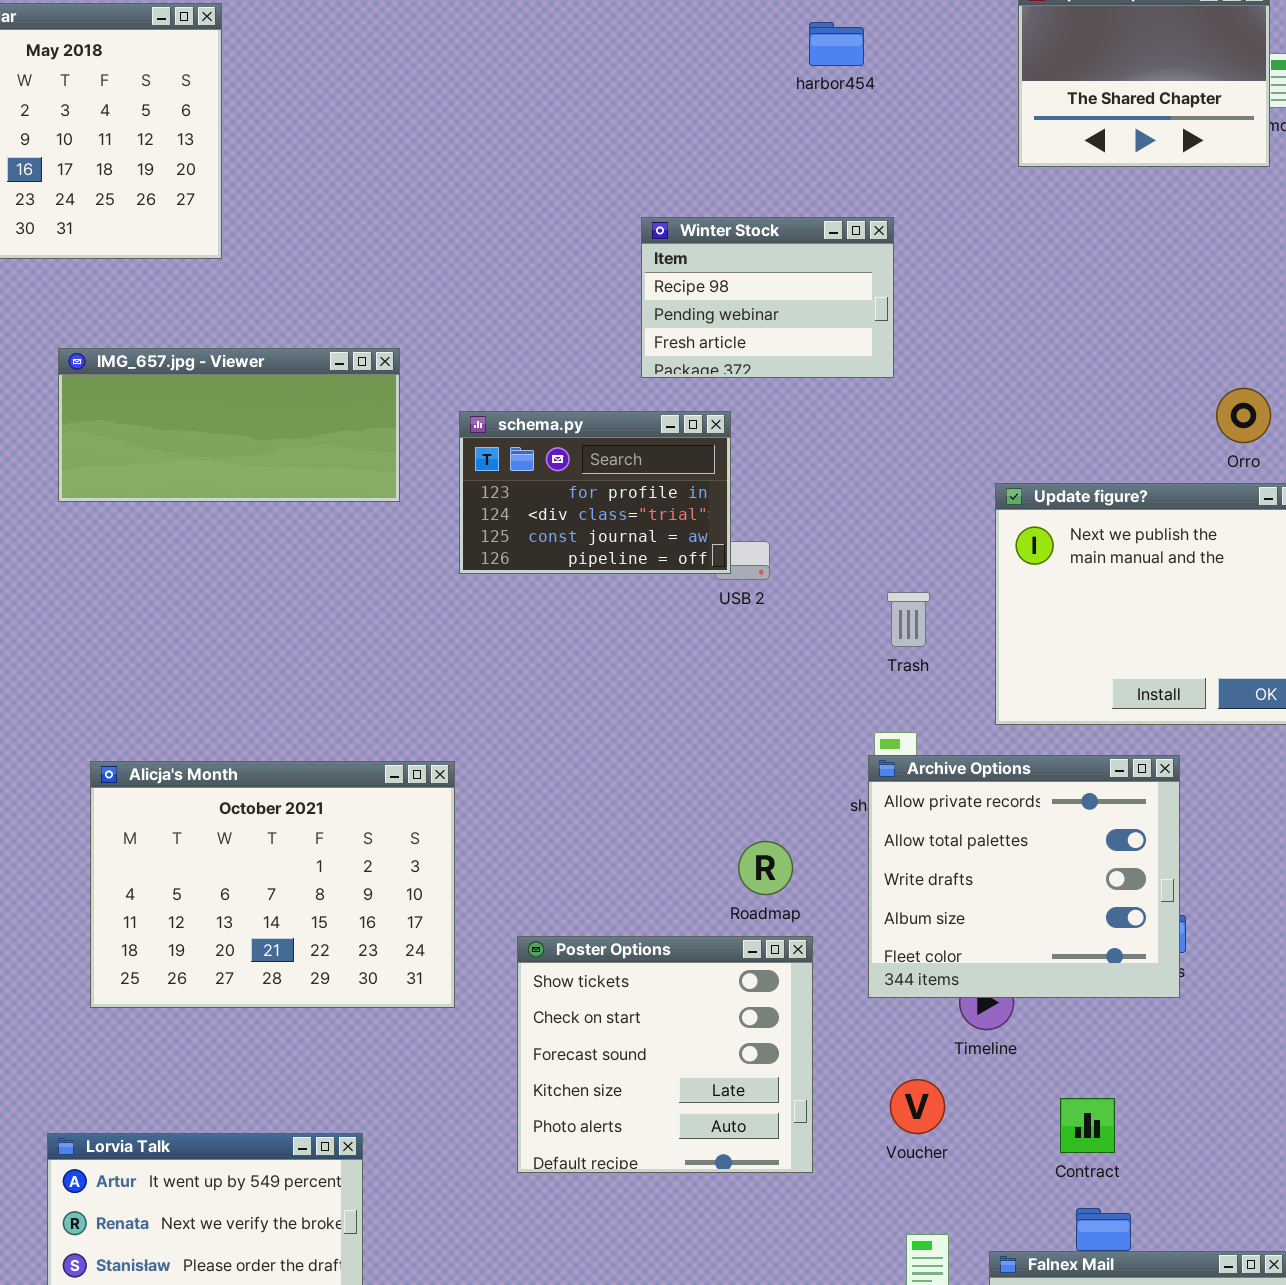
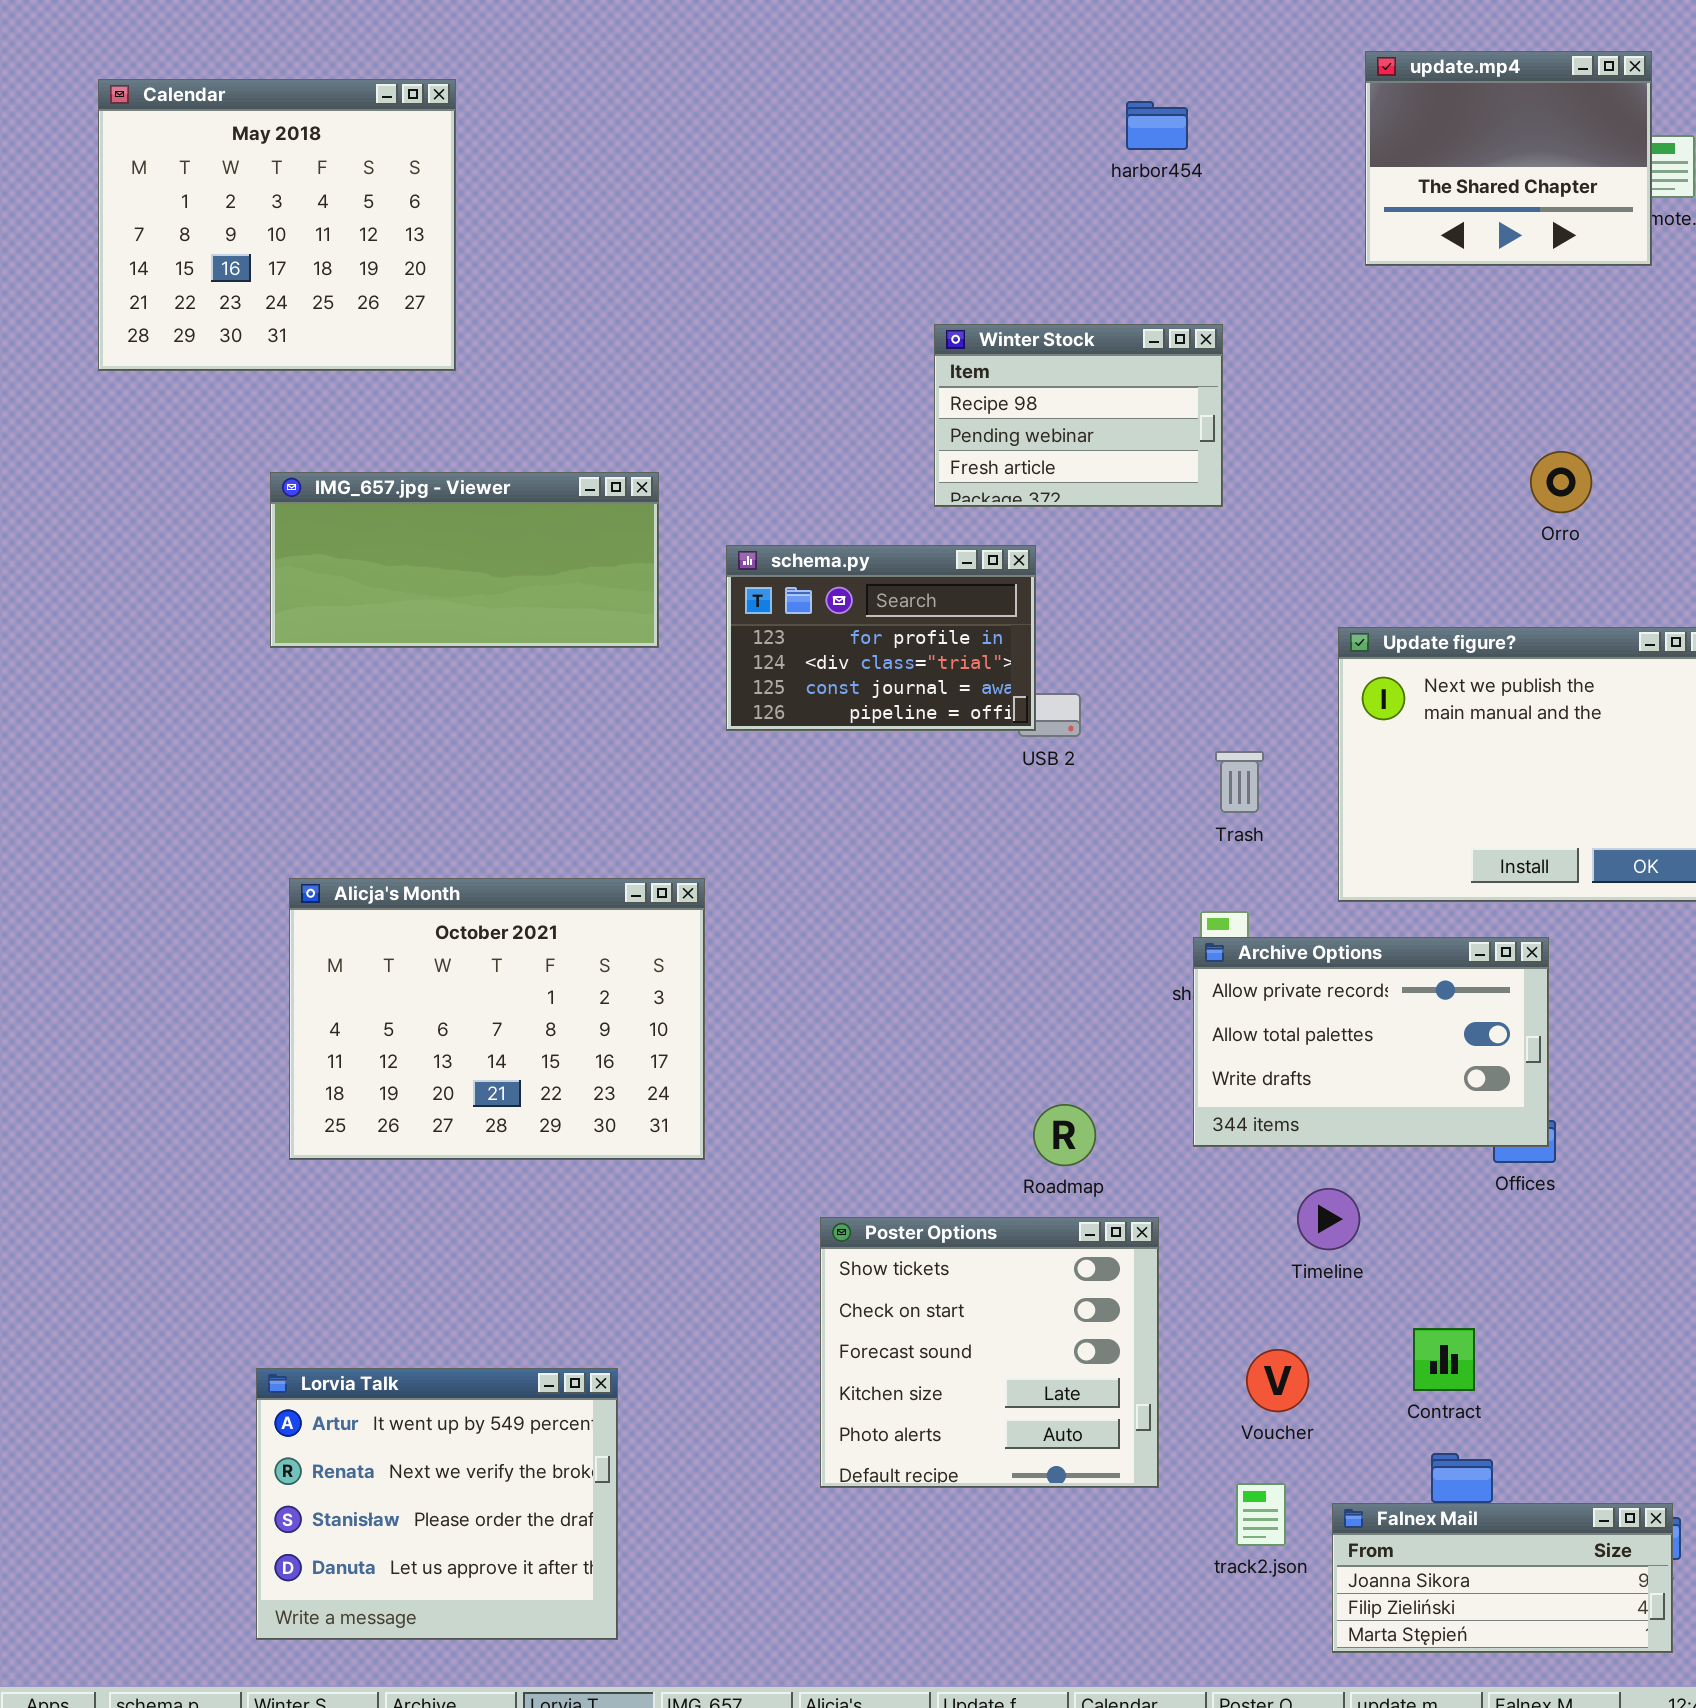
Orro: [1216,388,1271,443] -> [1530,451,1592,513], moved
Archive Options: [868,755,1180,998] -> [1193,937,1549,1147], resized
Alicja's Month: [90,761,455,1008] -> [289,878,705,1160], moved
Roadmap: [738,841,793,895] -> [1033,1104,1096,1166], moved
Poster Options: [517,936,813,1173] -> [820,1217,1159,1488], moved
Voucher: [890,1079,945,1134] -> [1246,1349,1309,1412], moved

